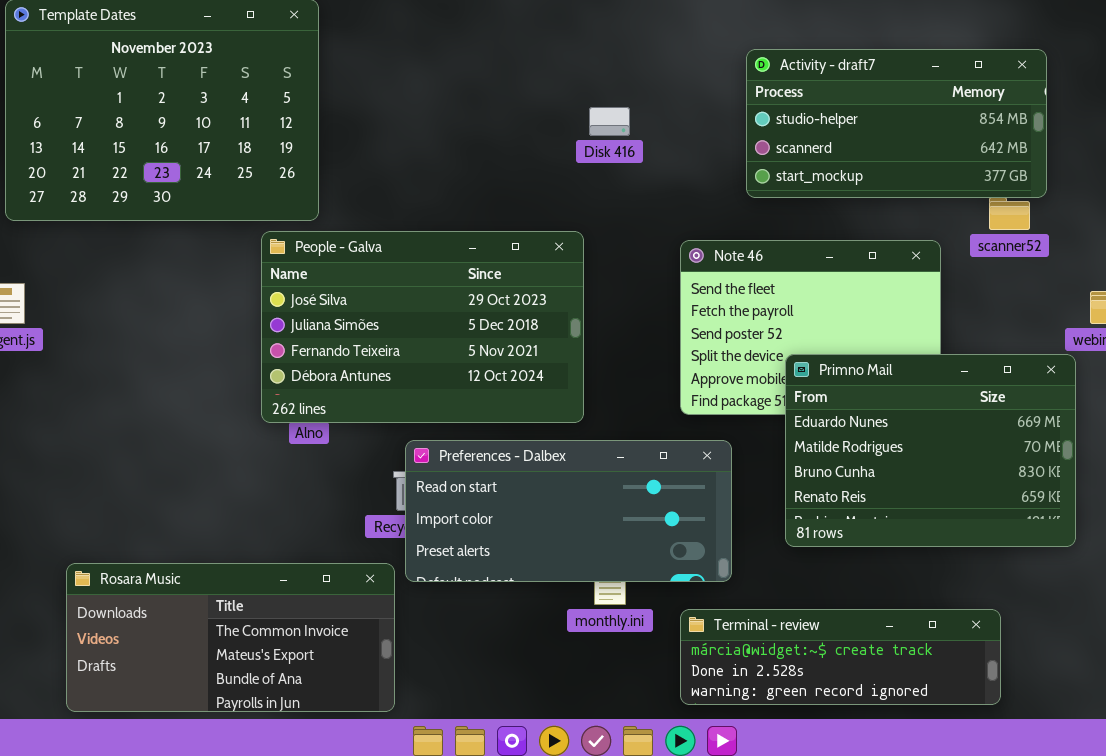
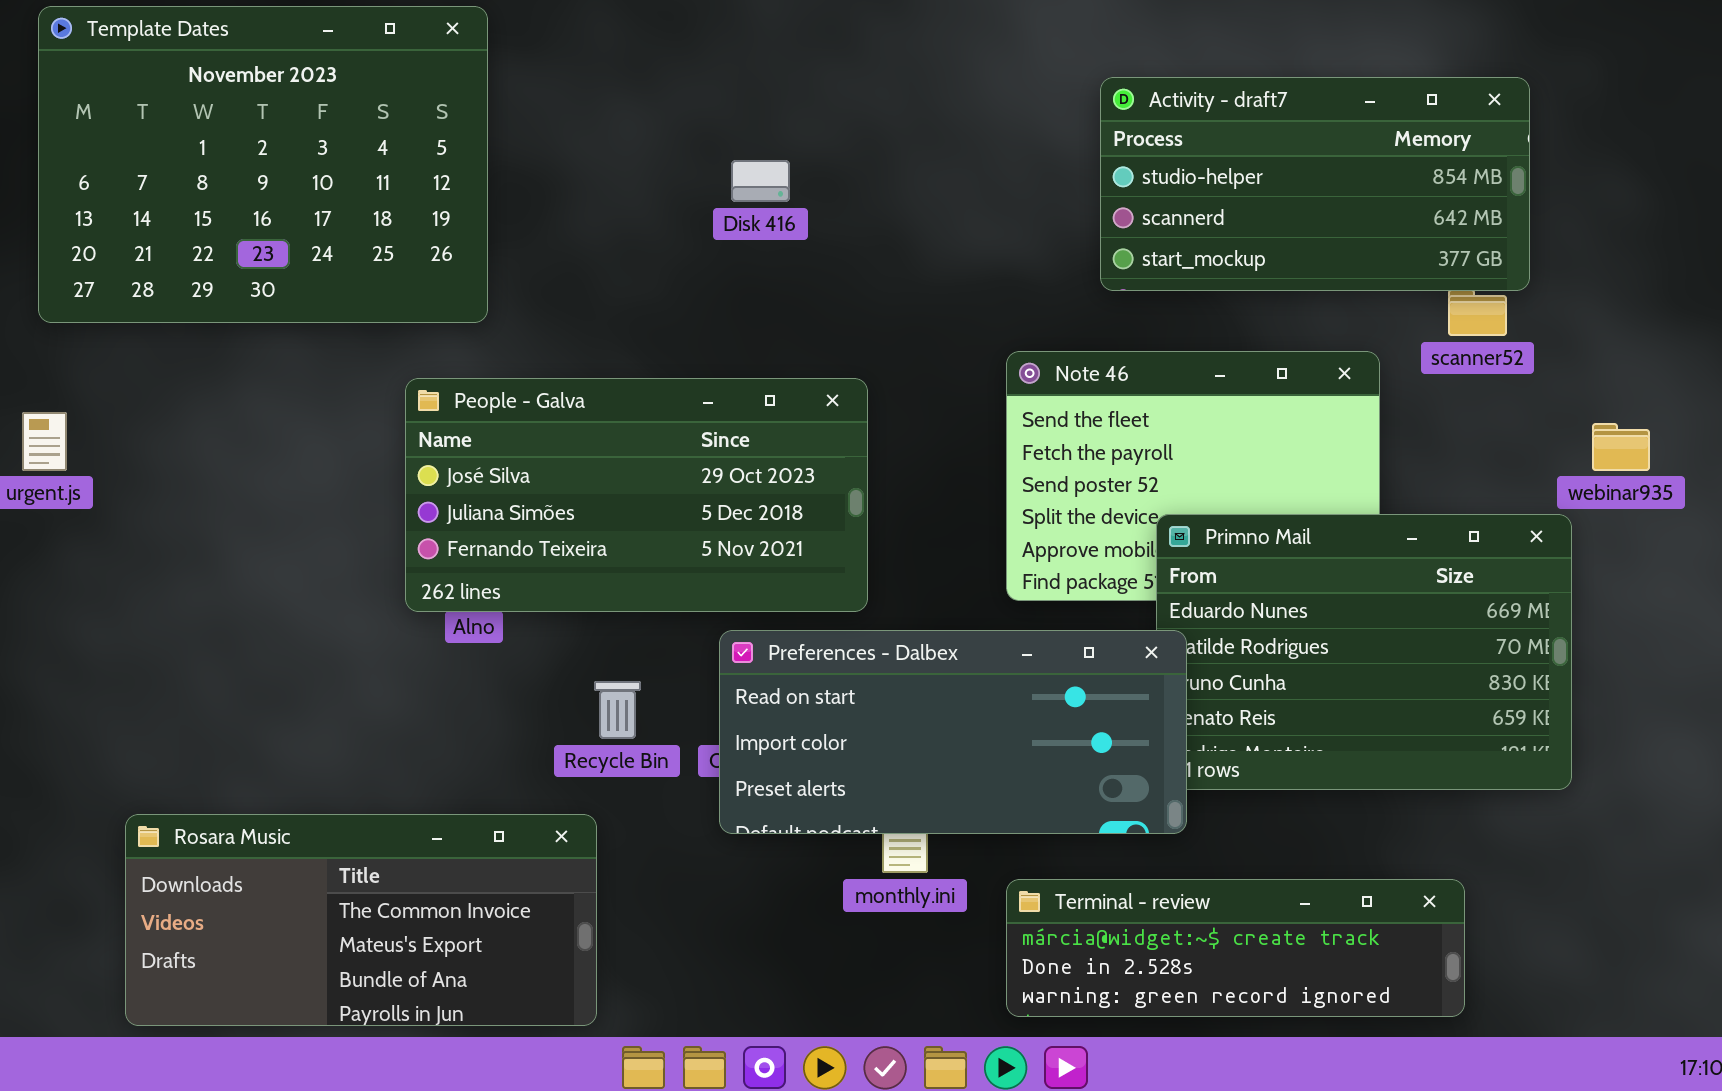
Disk 416: [589,107,630,136] -> [731,160,790,202], moved
People - Galva: [261,231,584,423] -> [405,378,868,612], resized
Preferences - Dalbex: [405,440,732,582] -> [719,630,1187,834], moved

